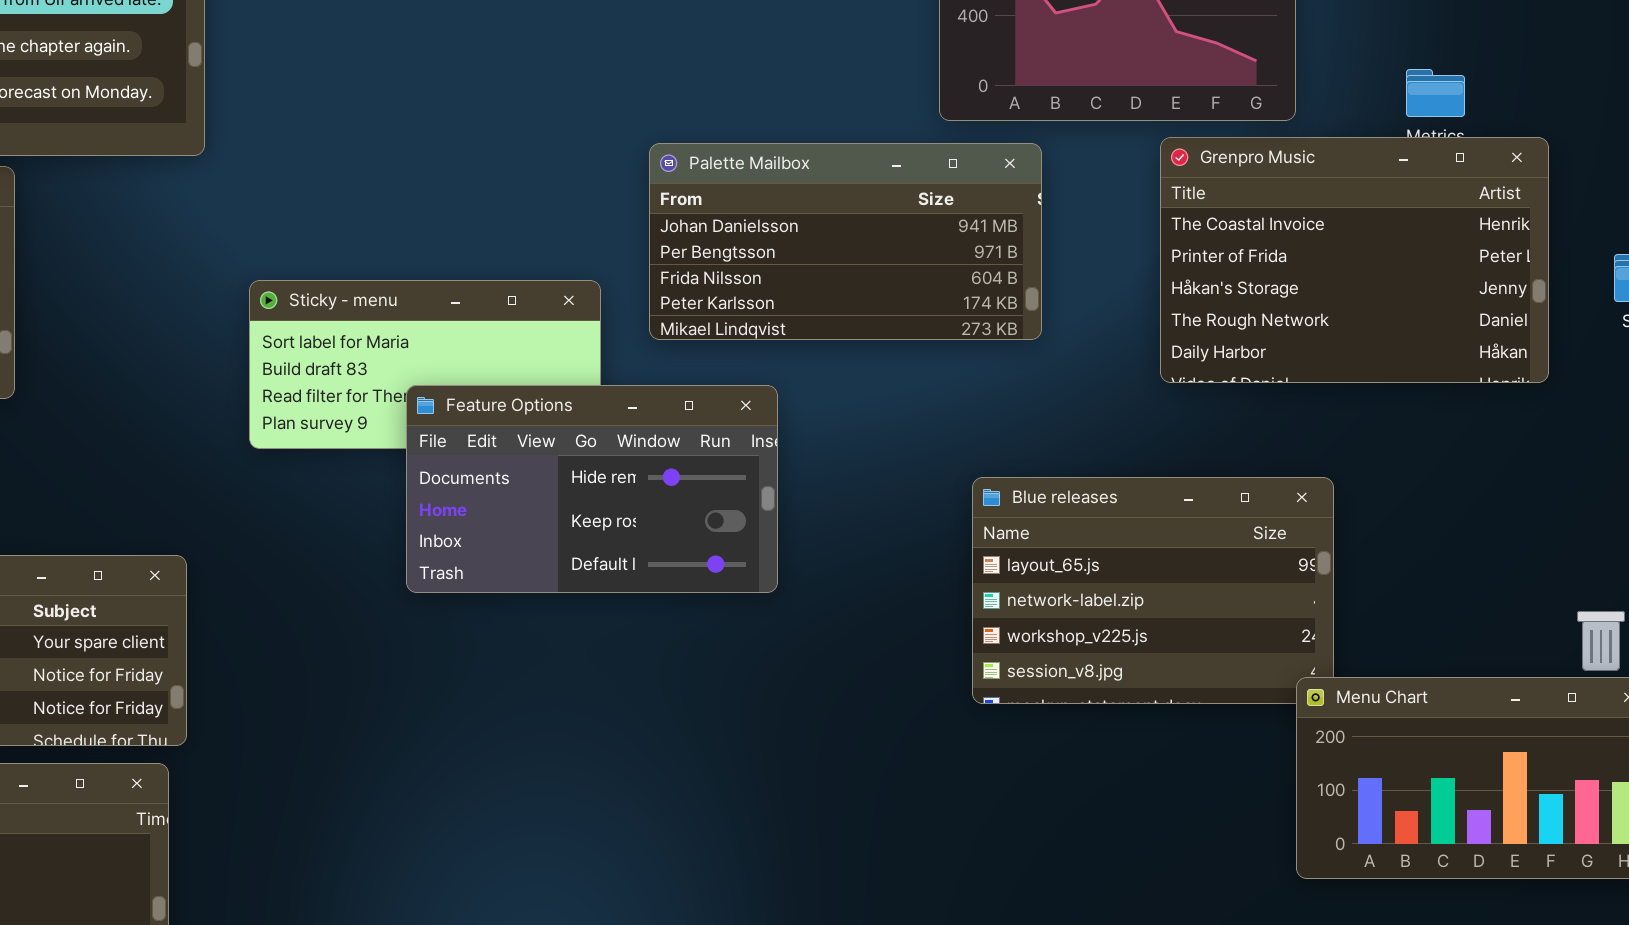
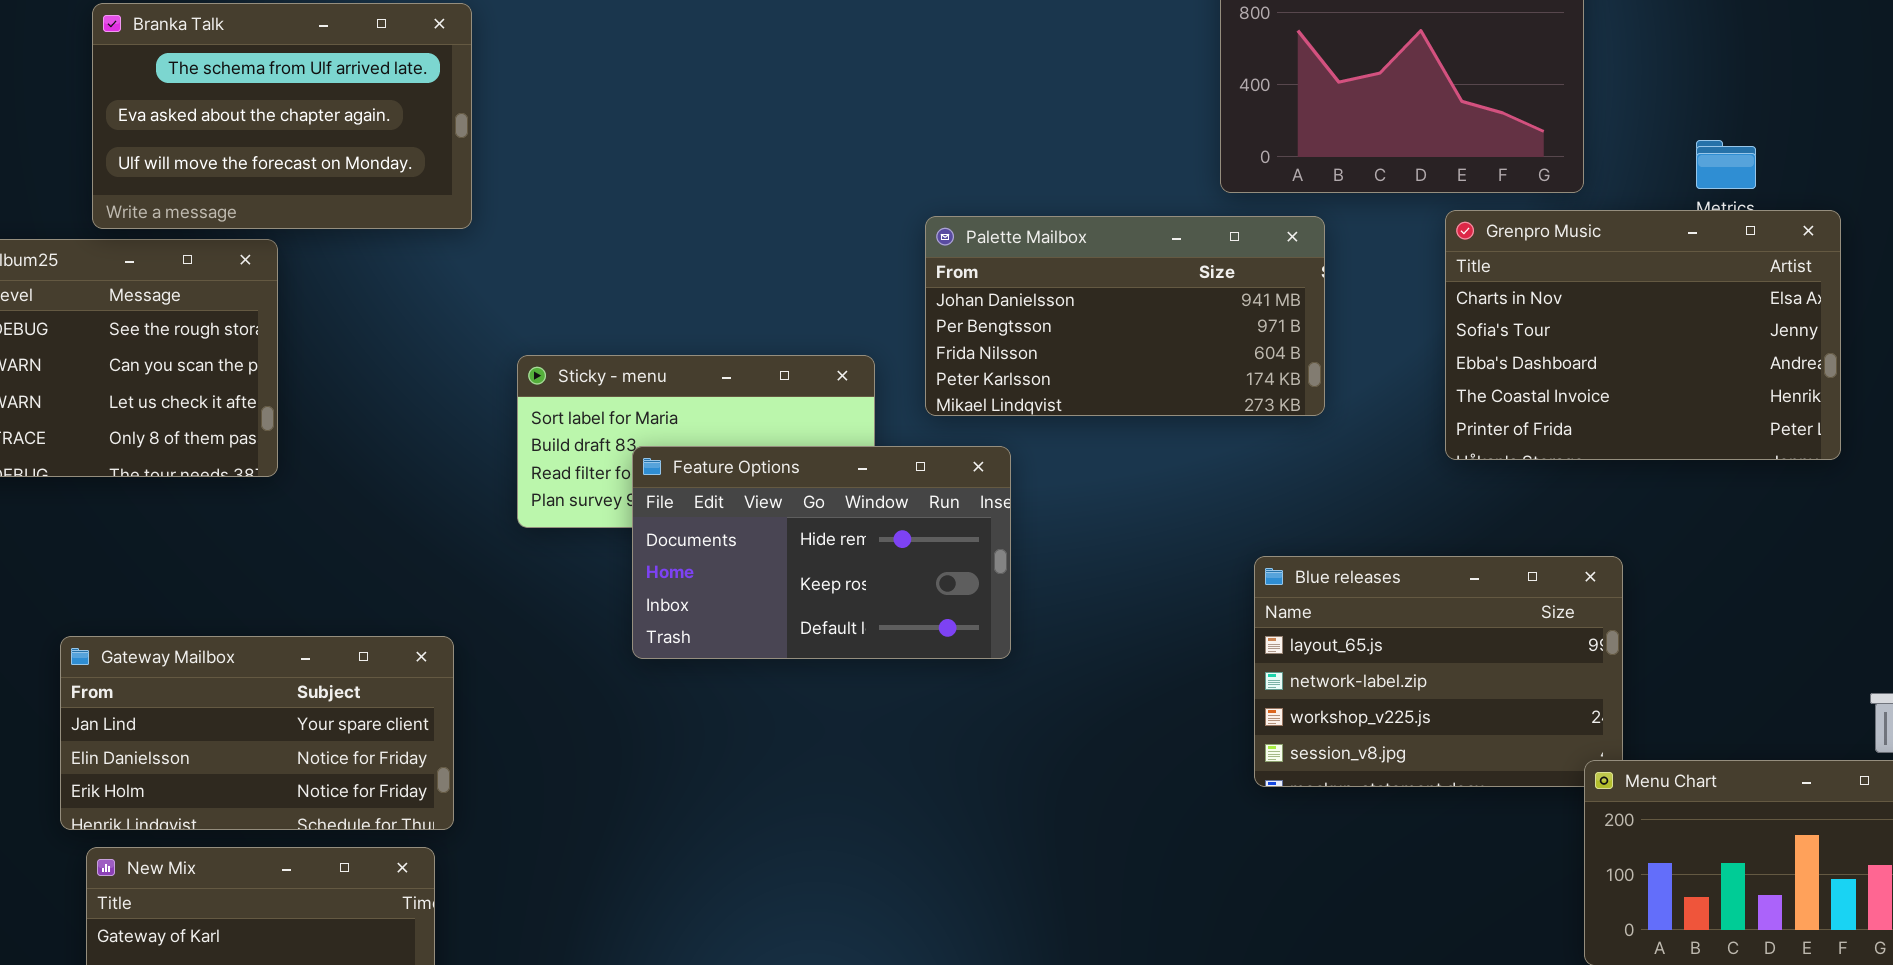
Grenpro Music: [1160,137,1549,383] -> [1445,210,1841,460], scrolled up 3 rows
Feature Options: [406,385,778,593] -> [632,446,1011,659], moved

